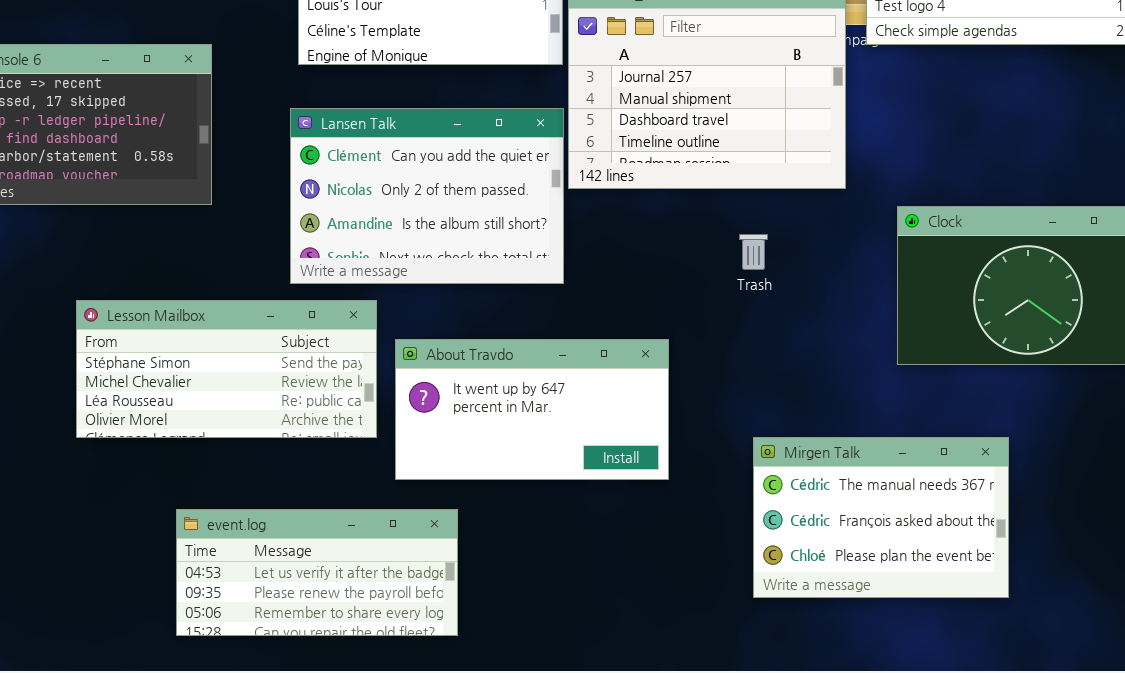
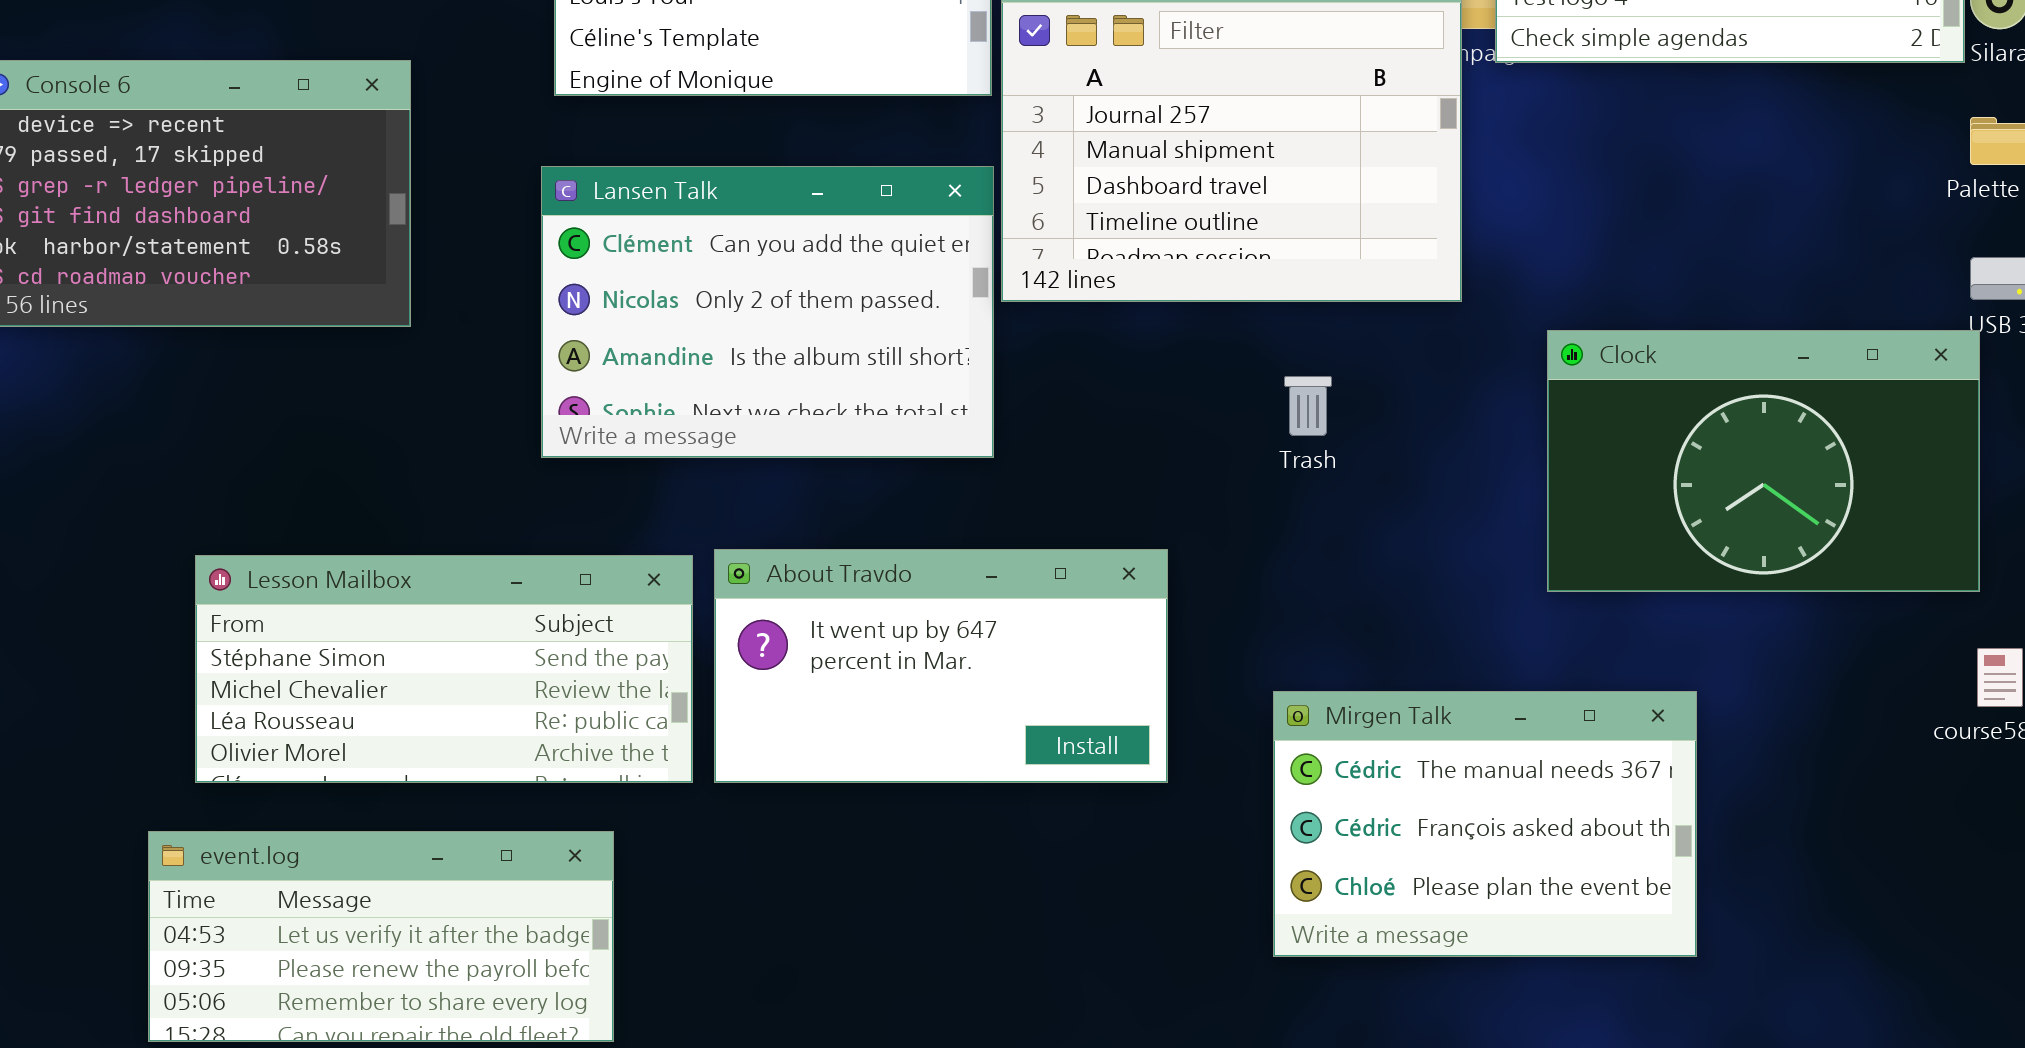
Lesson Mailbox: [76,300,377,438] -> [195,555,693,783], moved
Mirgen Talk: [753,437,1009,598] -> [1273,691,1697,957], moved
event.log: [176,509,458,636] -> [148,831,614,1042], moved

